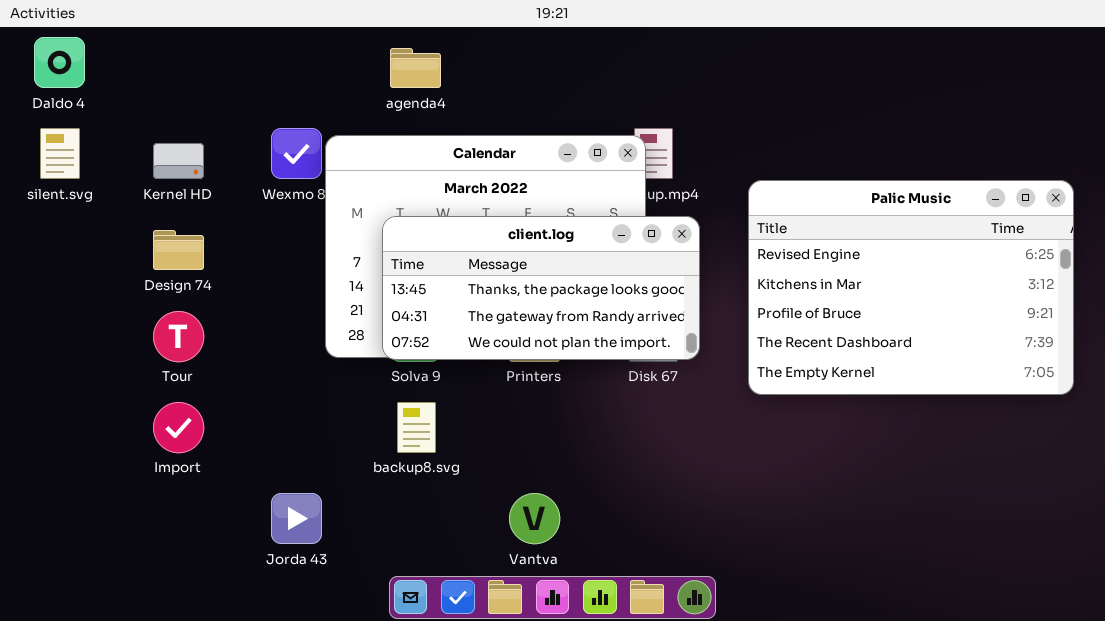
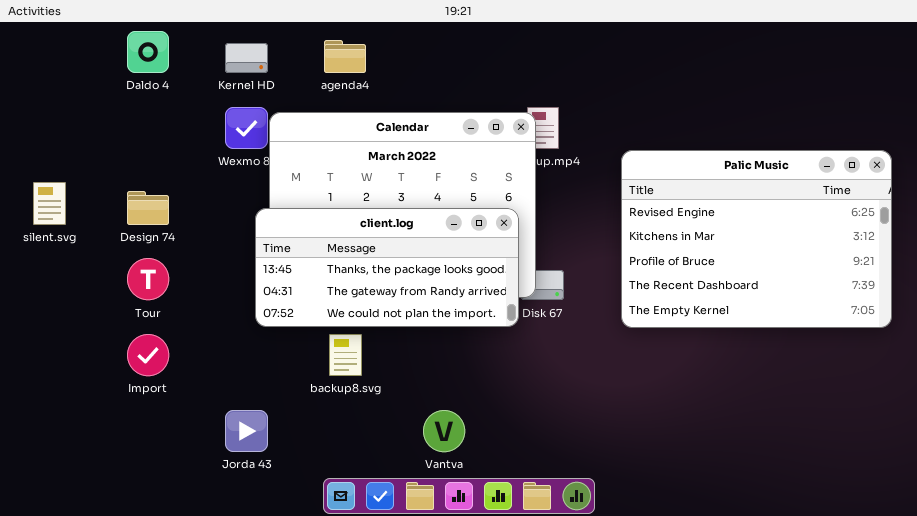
Daldo 4: [34,37,85,88] -> [127,31,169,73], moved
silent.svg: [40,128,80,179] -> [33,182,66,225], moved
Kernel HD: [153,143,204,179] -> [225,43,268,73], moved
client.log: [382,216,700,360] -> [255,208,519,327], moved

